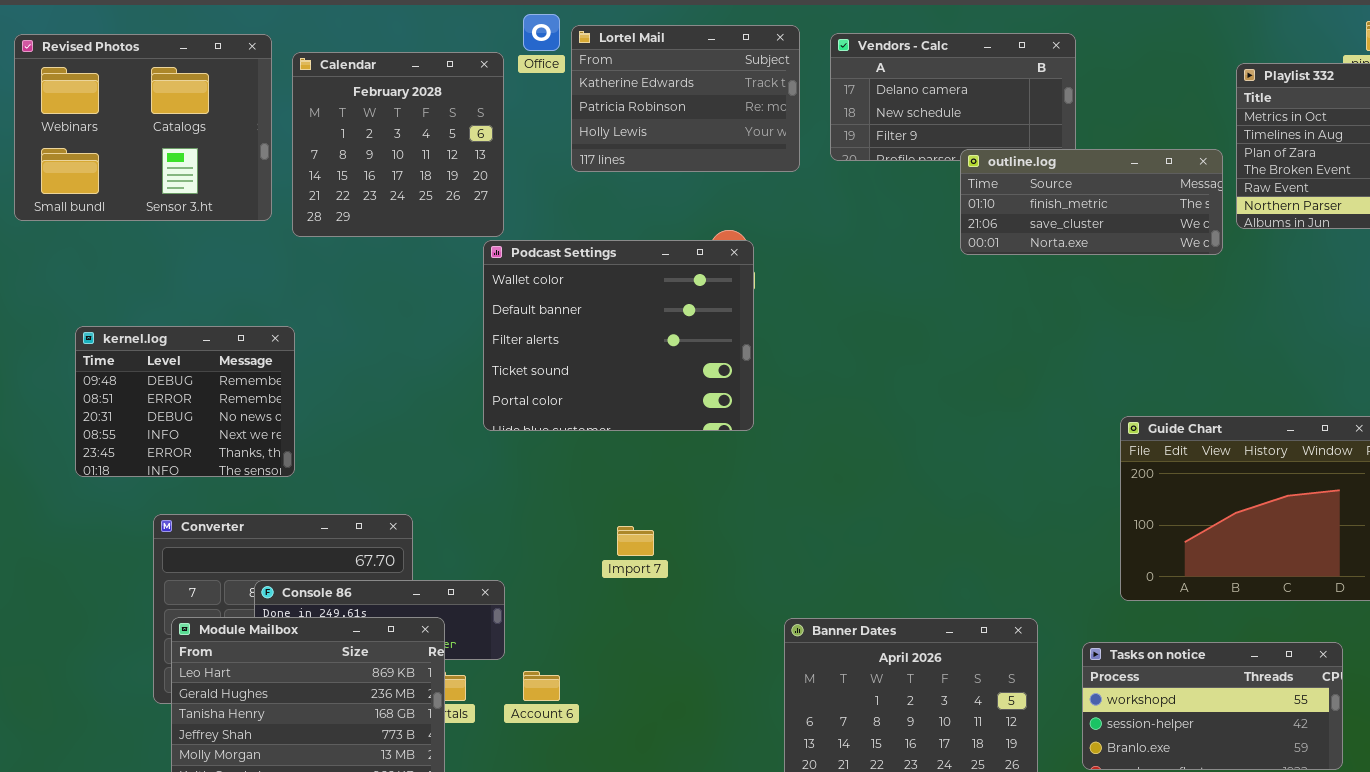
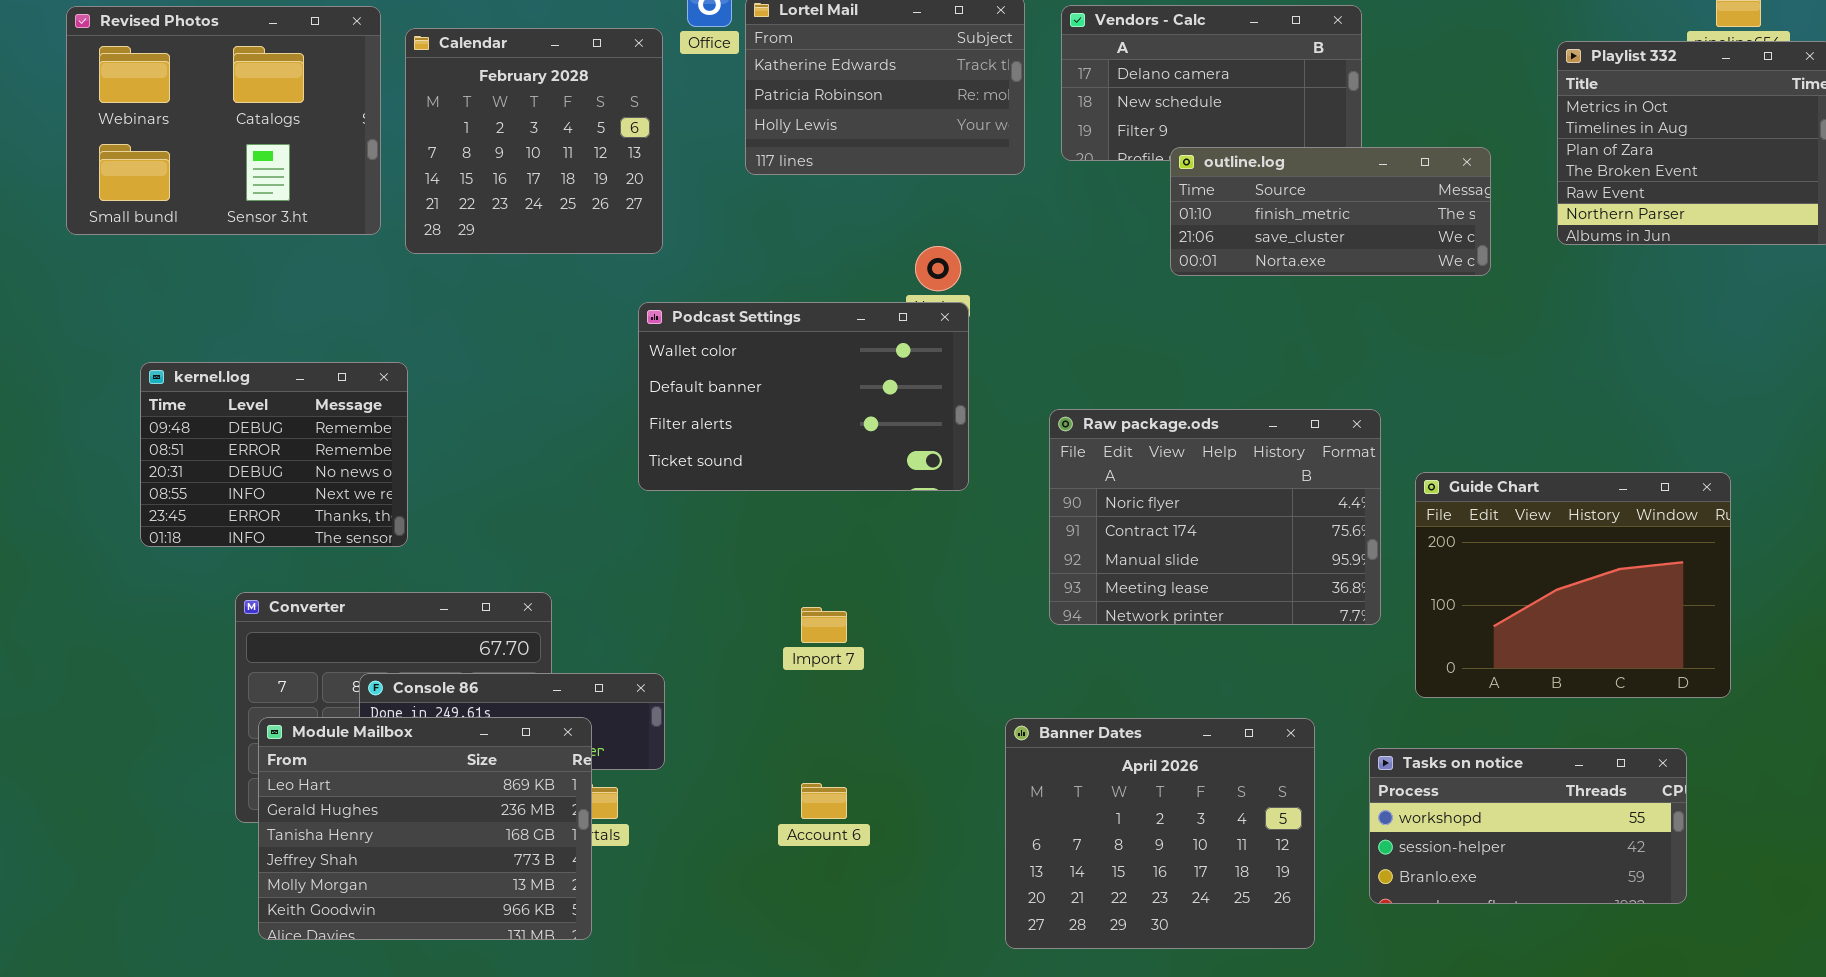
outline.log: [960,149,1223,255] -> [1170,147,1491,276], moved
Podcast Settings: [483,240,754,431] -> [638,302,969,491], resized
Raw package.ods: none -> [1049,409,1381,625], opened
Account 6: [523,671,560,701] -> [801,783,847,819], moved

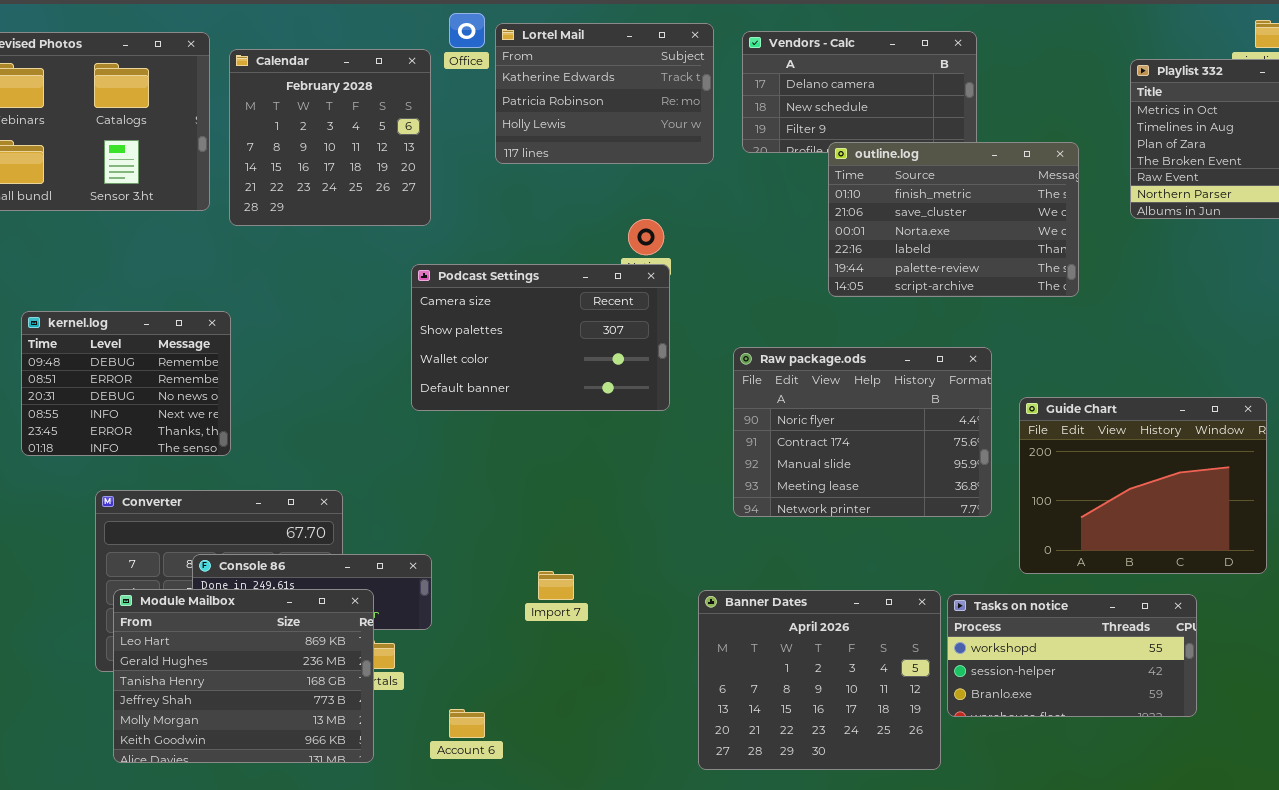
outline.log: [1170,147,1491,276] -> [828,142,1079,297], resized
Podcast Settings: [638,302,969,491] -> [411,264,670,411], scrolled up 2 rows
Import 7: [801,607,847,643] -> [538,571,574,600], moved
Tasks on notice: [1369,748,1687,904] -> [947,594,1197,717], moved
Account 6: [801,783,847,819] -> [449,709,485,738], moved

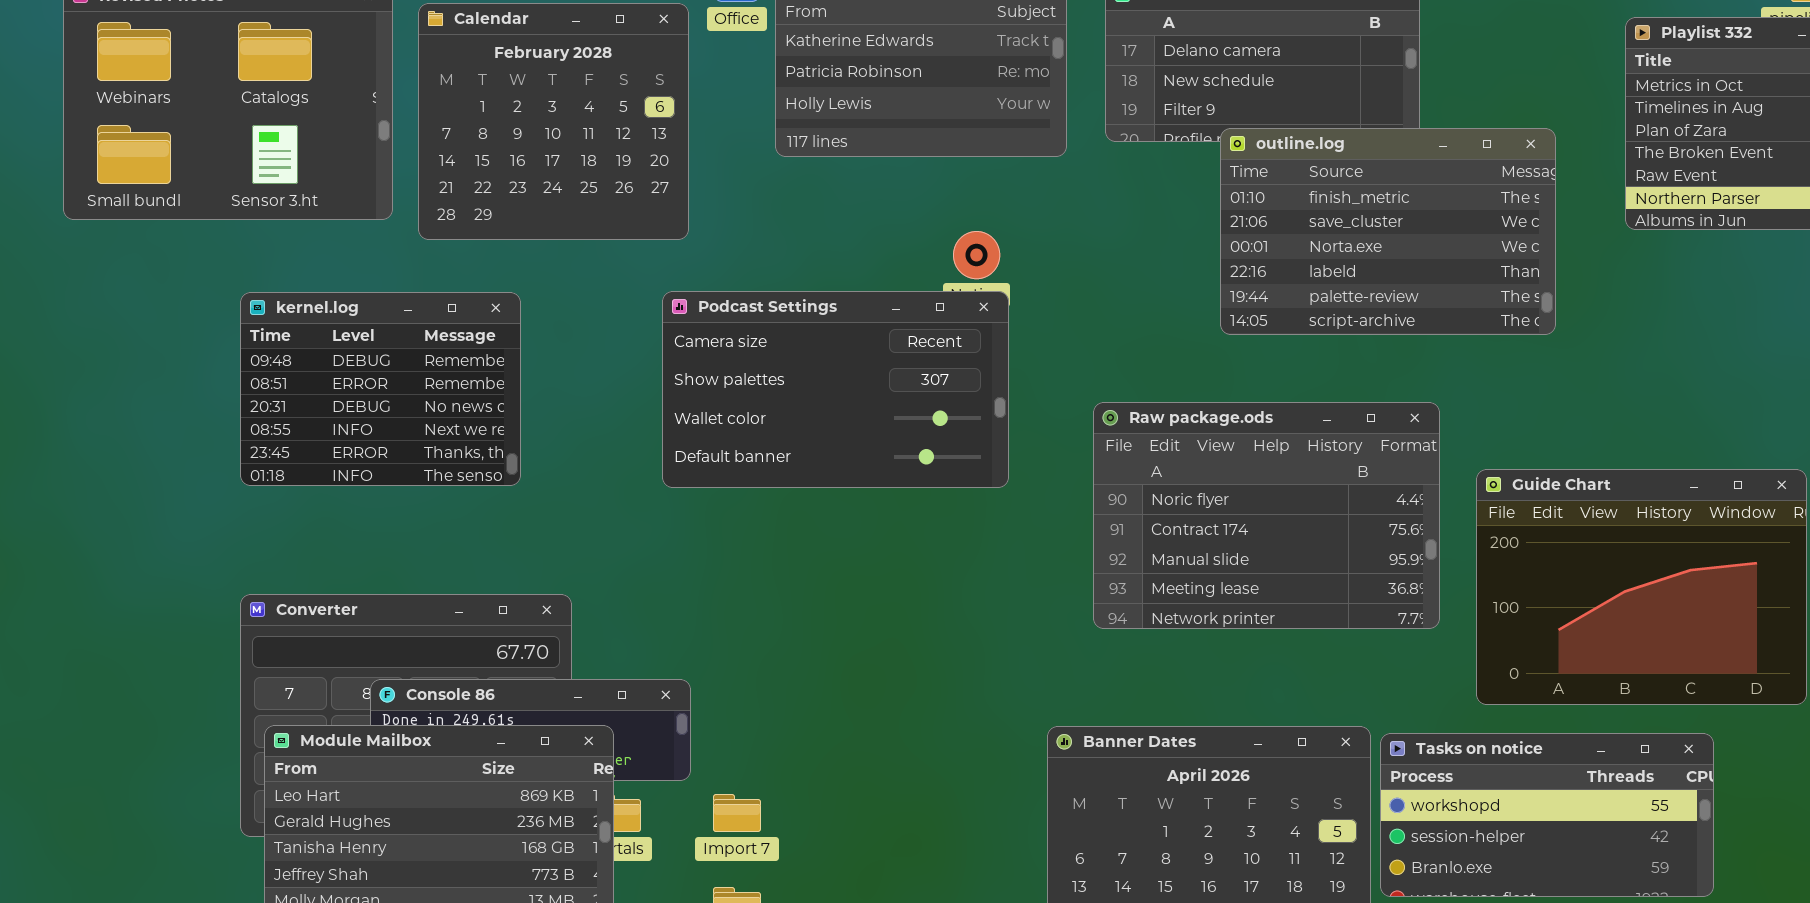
kernel.log: [21,311,231,456] -> [240,292,521,486], moved
Import 7: [538,571,574,600] -> [713,794,761,832], moved

